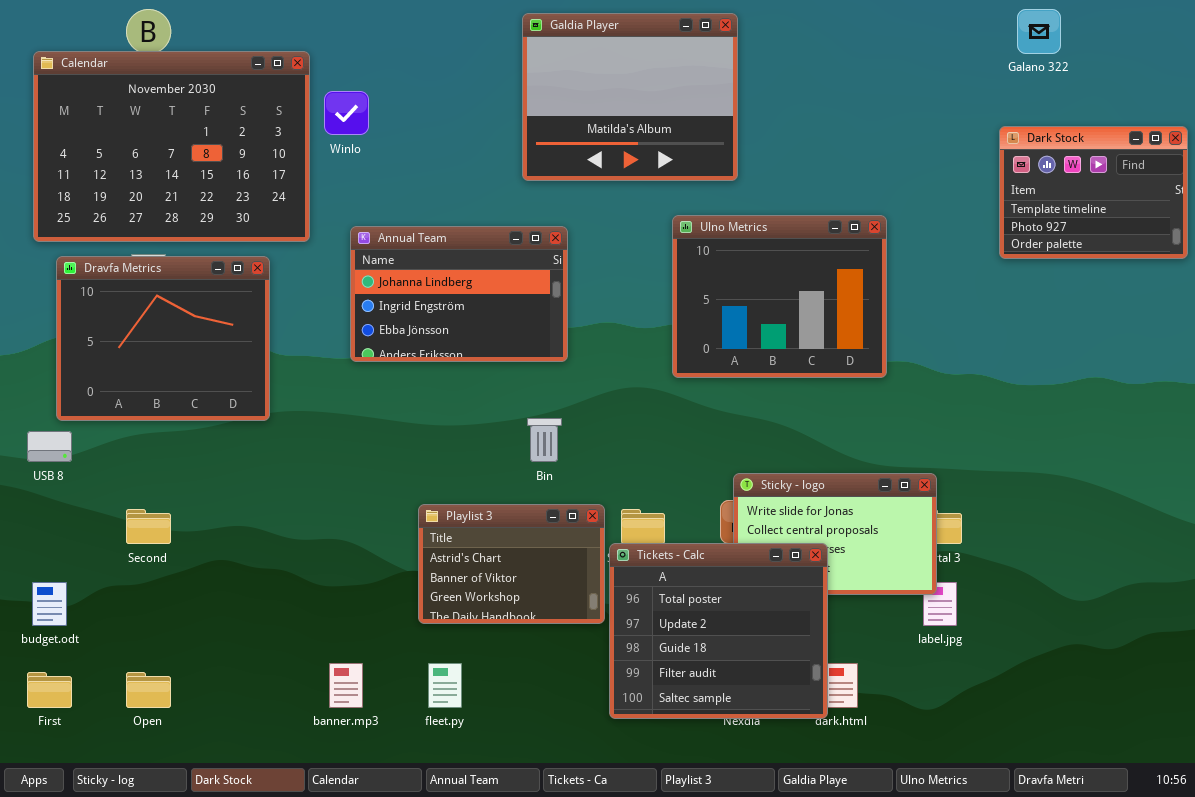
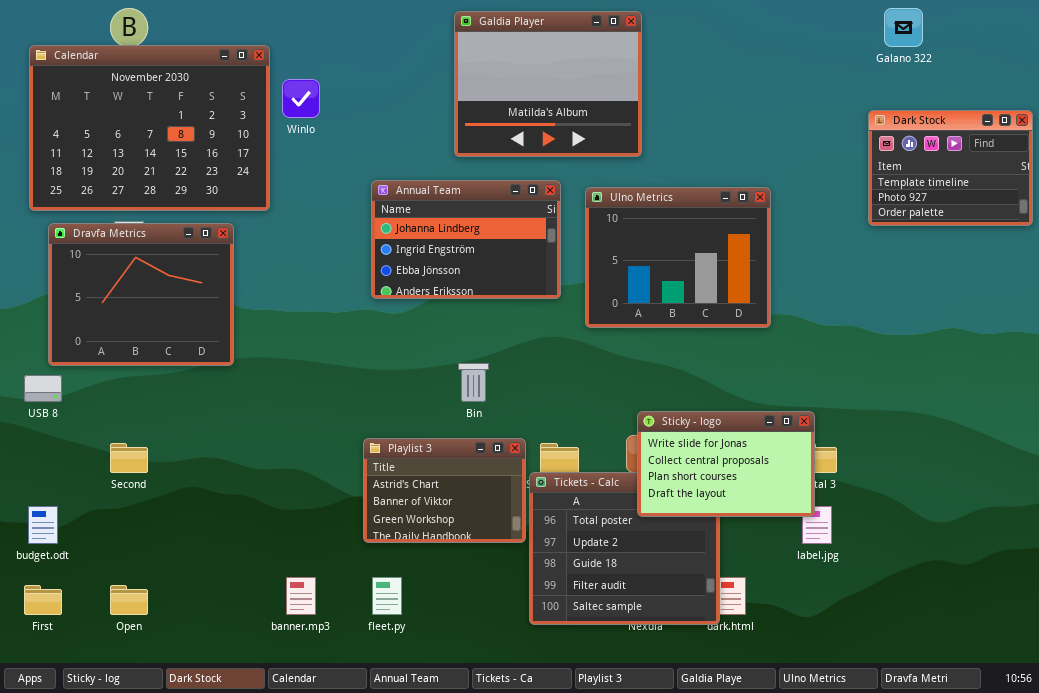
Annual Team: [350,226,568,362] -> [371,180,561,299], moved
Sticky - logo: [733,473,937,595] -> [637,411,815,517], raised

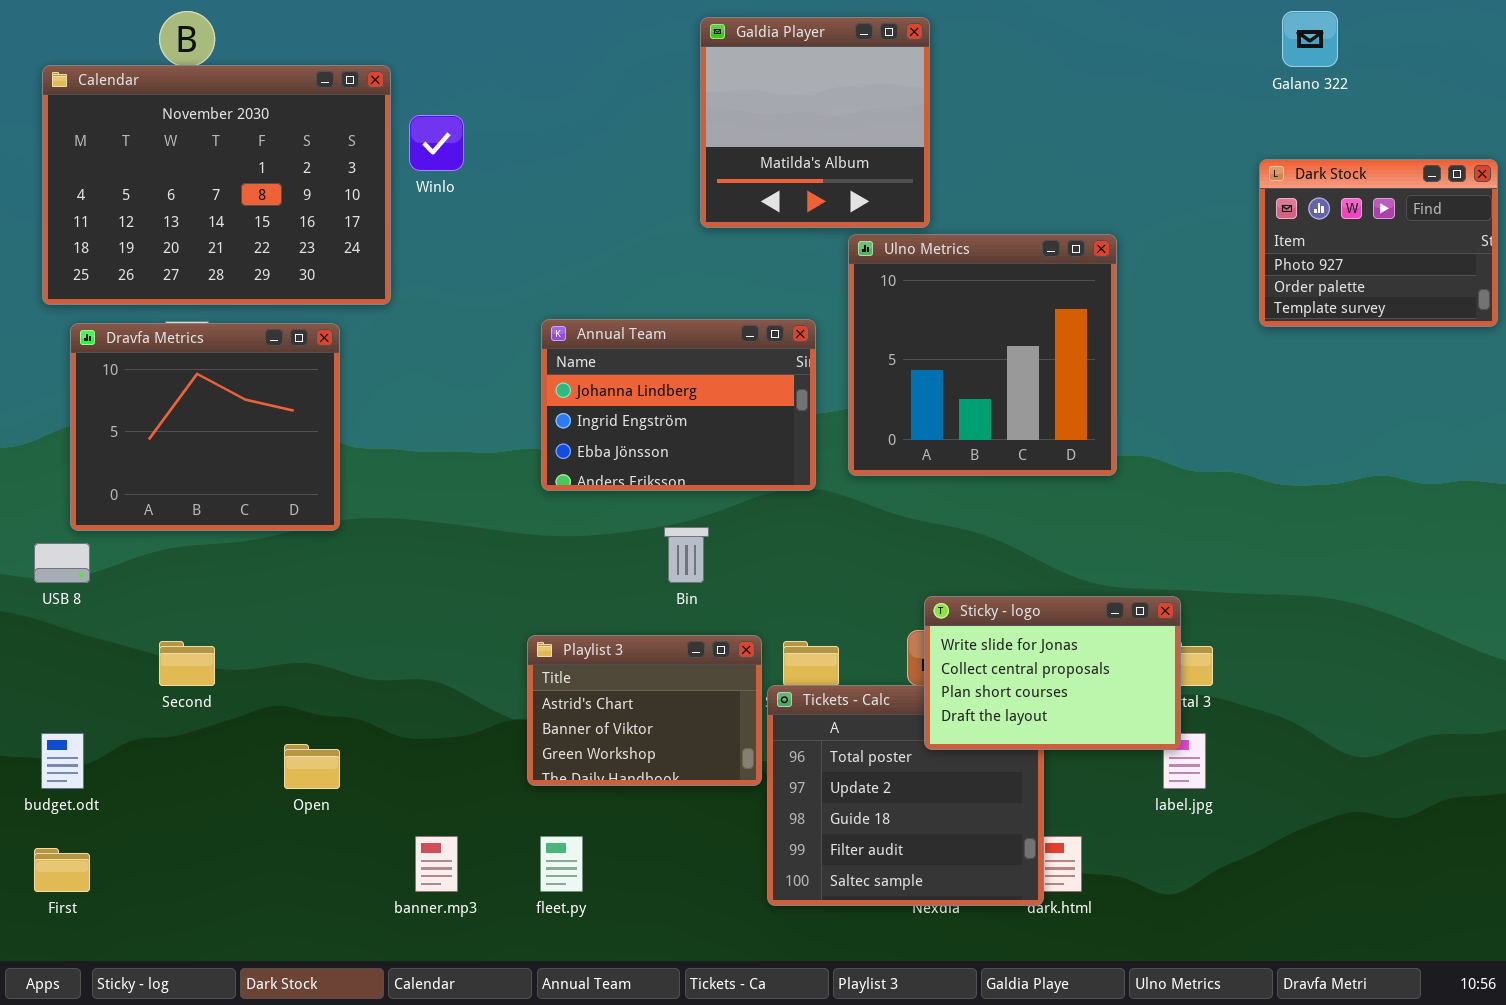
Galdia Player: [454,11,642,157] -> [700,17,930,228], resized
Dark Stock: [868,110,1033,226] -> [1259,159,1498,327], scrolled down 1 row
Annual Team: [371,180,561,299] -> [541,319,816,491], moved
Ulno Metrics: [585,187,771,328] -> [848,234,1117,476], resized
Open: [110,585,148,615] -> [284,744,340,789], moved

